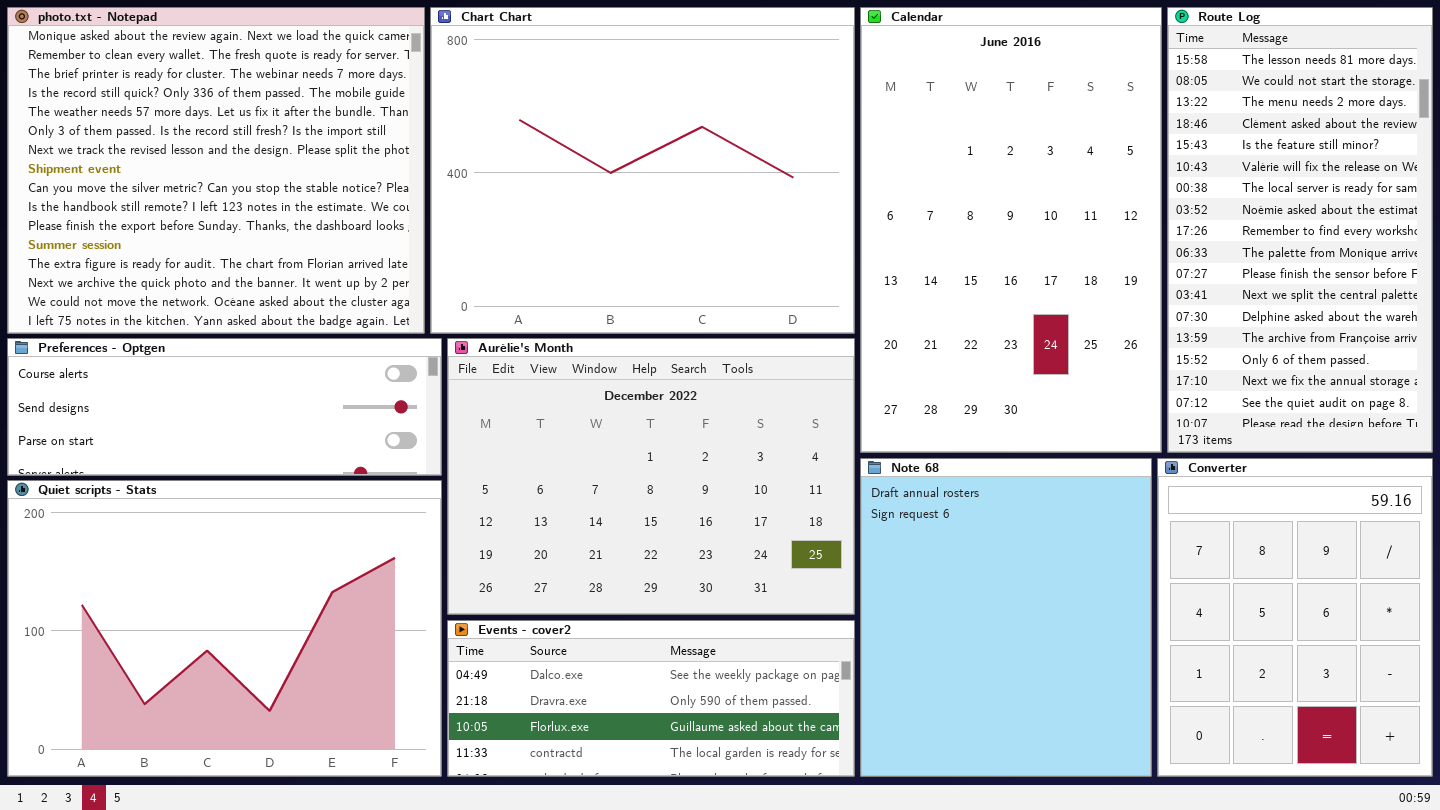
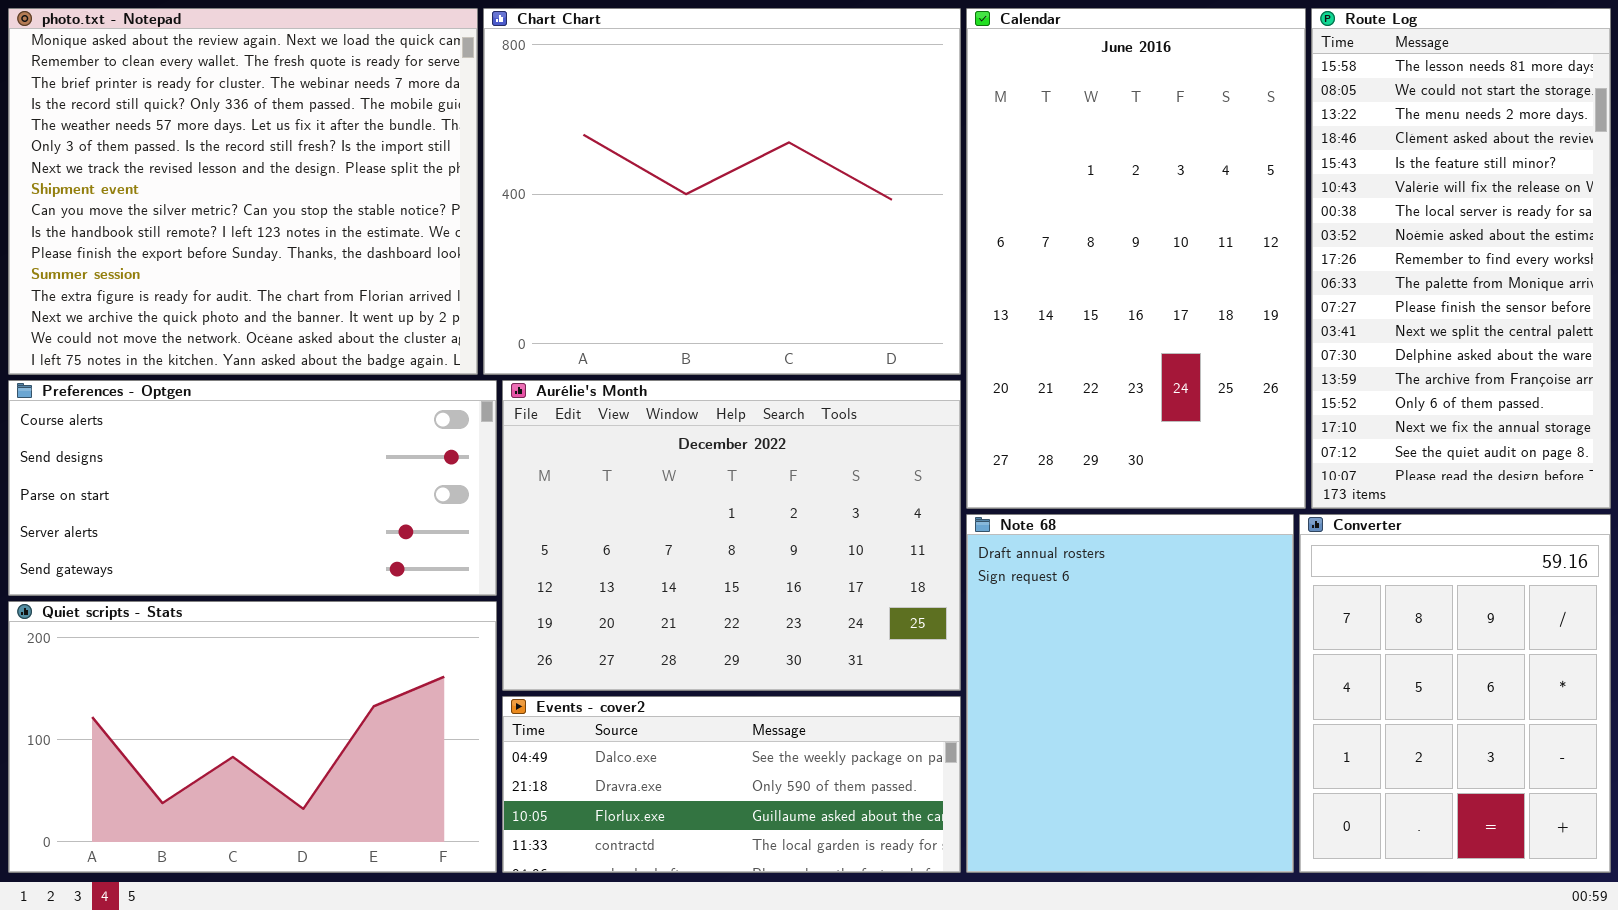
Preferences - Optgen: [7,338,442,476] -> [8,380,497,596], resized
Quiet scripts - Stats: [7,480,442,777] -> [8,601,497,873], resized

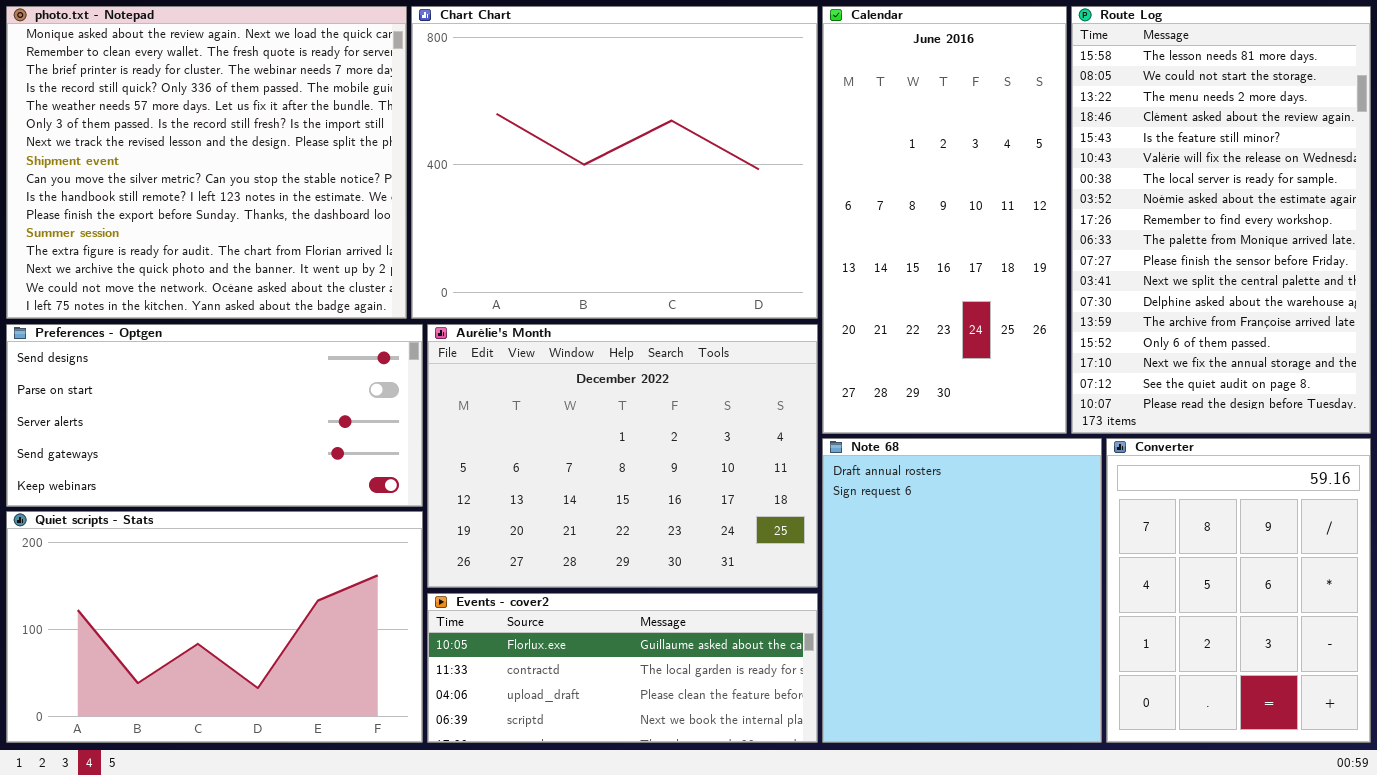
Calendar: [966,8,1306,509] -> [822,6,1067,434], resized
Route Log: [1311,8,1611,509] -> [1071,6,1371,434], resized
Preferences - Optgen: [8,380,497,596] -> [6,324,423,507], scrolled down 1 row
Events - cover2: [502,696,961,873] -> [427,593,818,743], scrolled down 2 rows

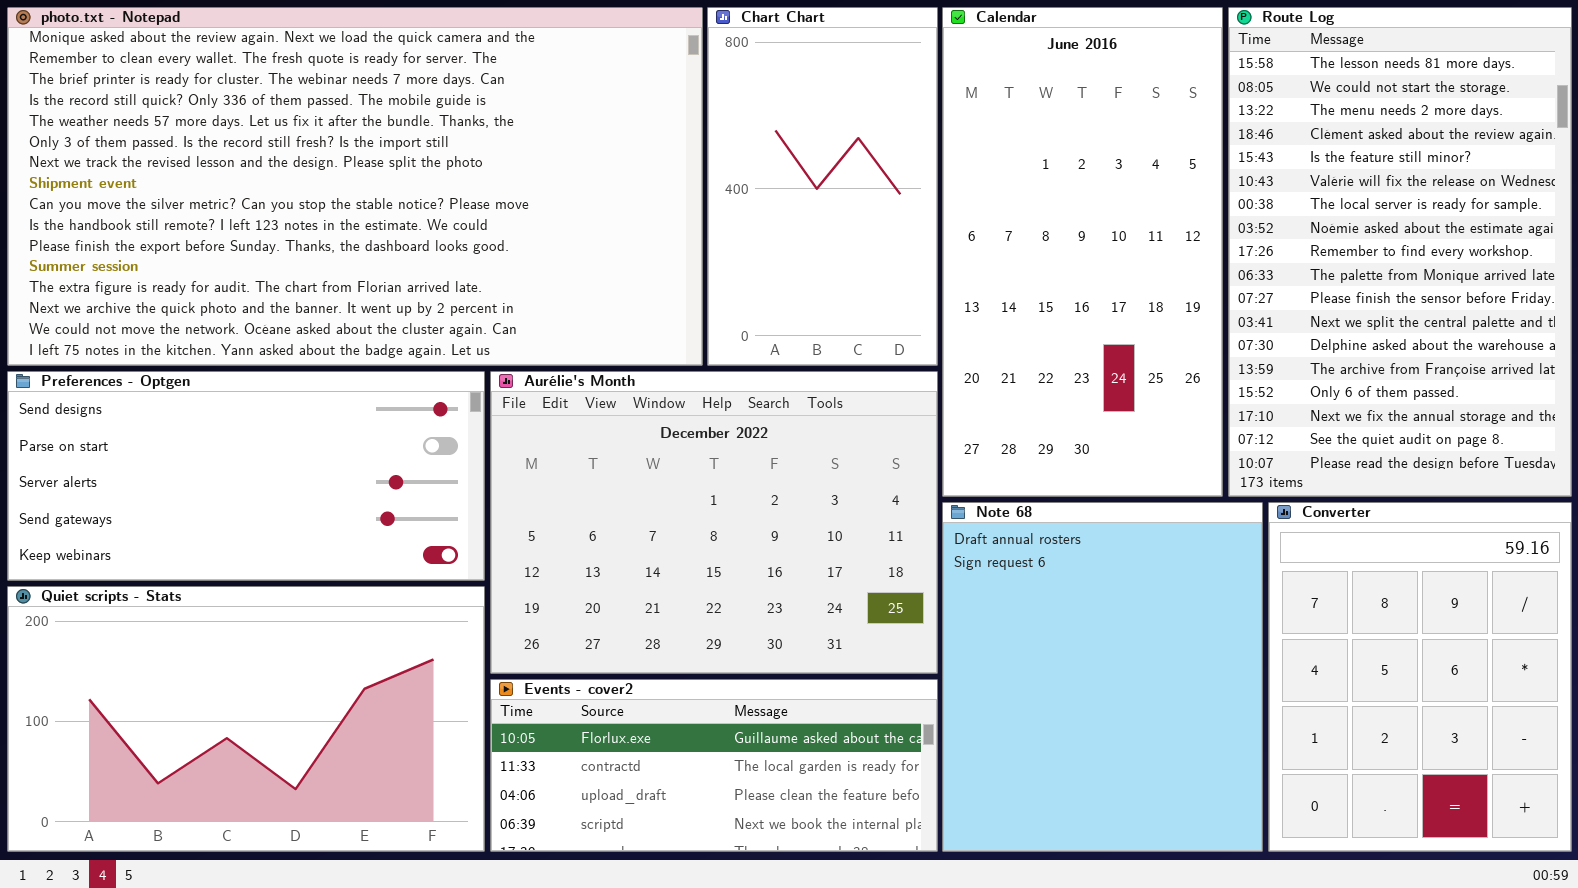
photo.txt - Notepad: [6,6,407,319] -> [7,7,703,366], resized
Chart Chart: [411,6,818,319] -> [707,7,938,366], resized

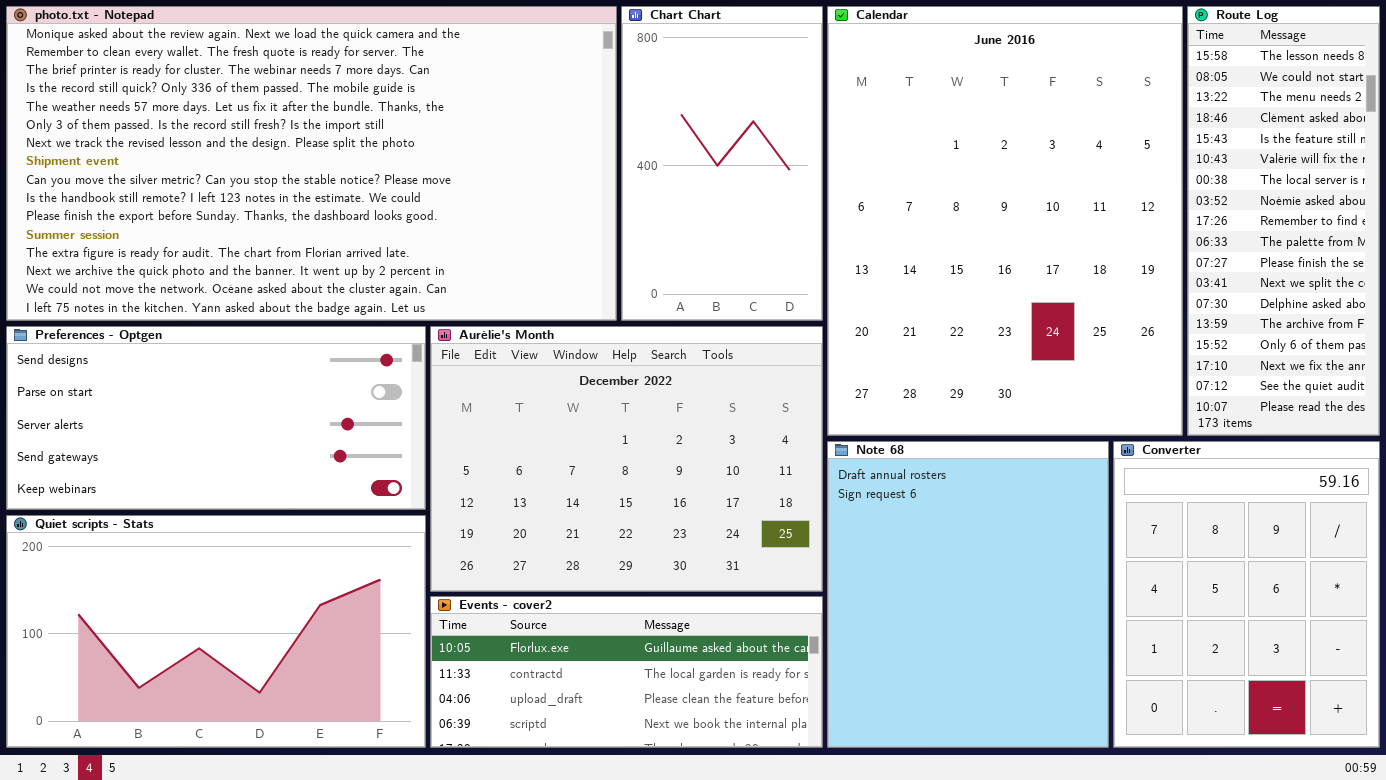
Calendar: [942,7,1223,497] -> [827,6,1183,436], resized
Route Log: [1228,7,1572,497] -> [1187,6,1380,436], resized

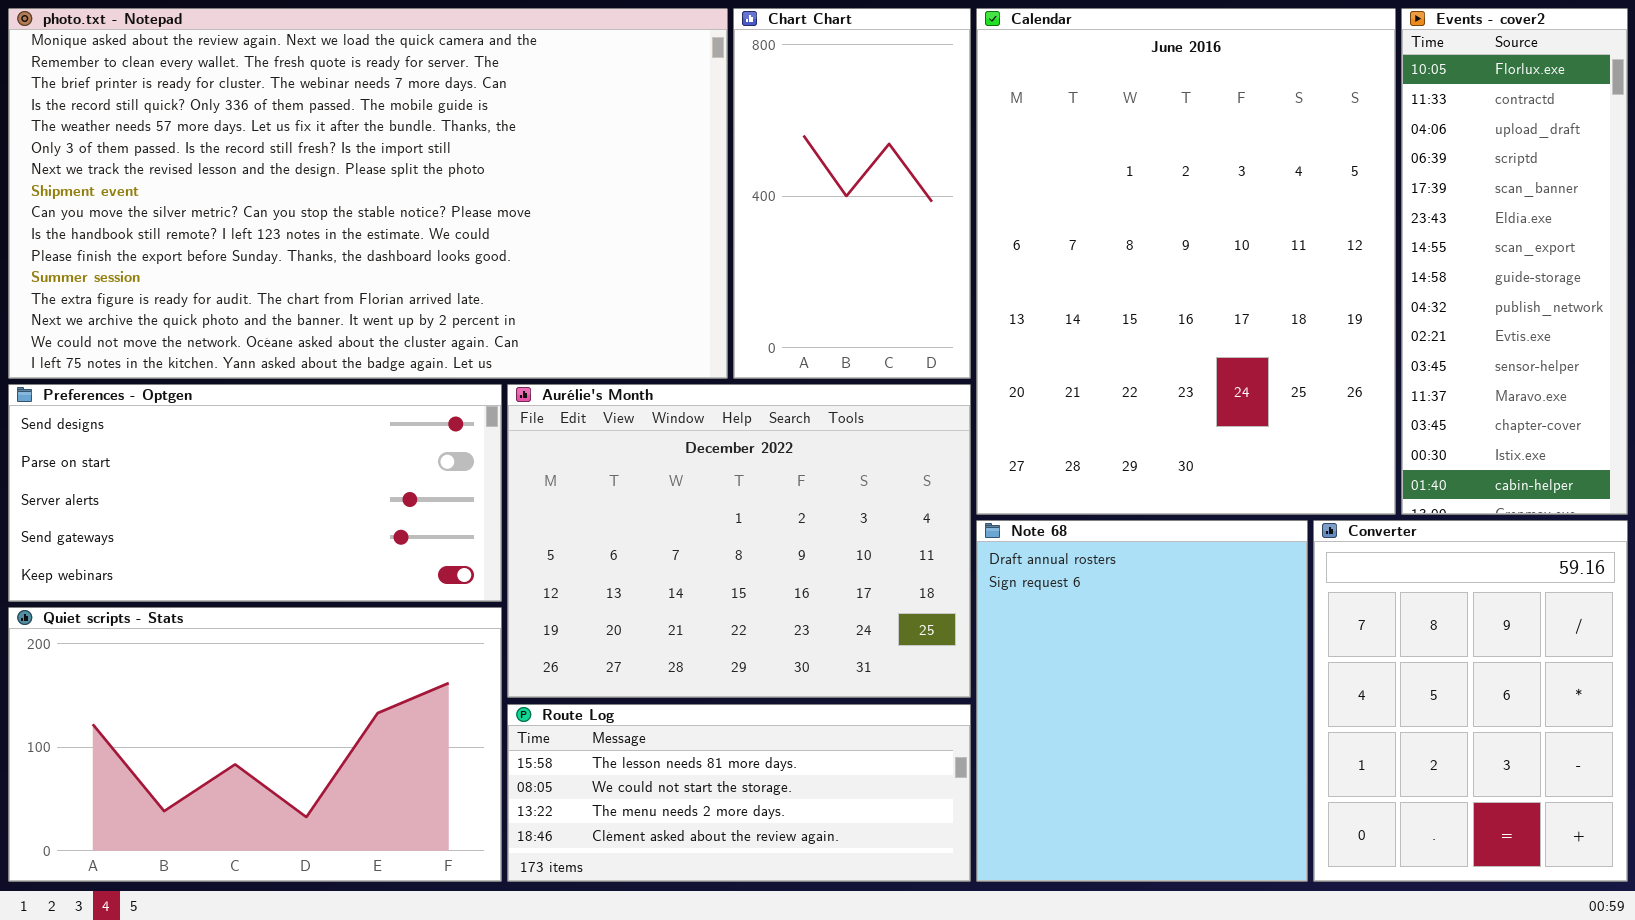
Route Log: [1187,6,1380,436] -> [507,704,971,882], moved, resized
Events - cover2: [430,596,823,748] -> [1401,8,1628,515], moved, resized

